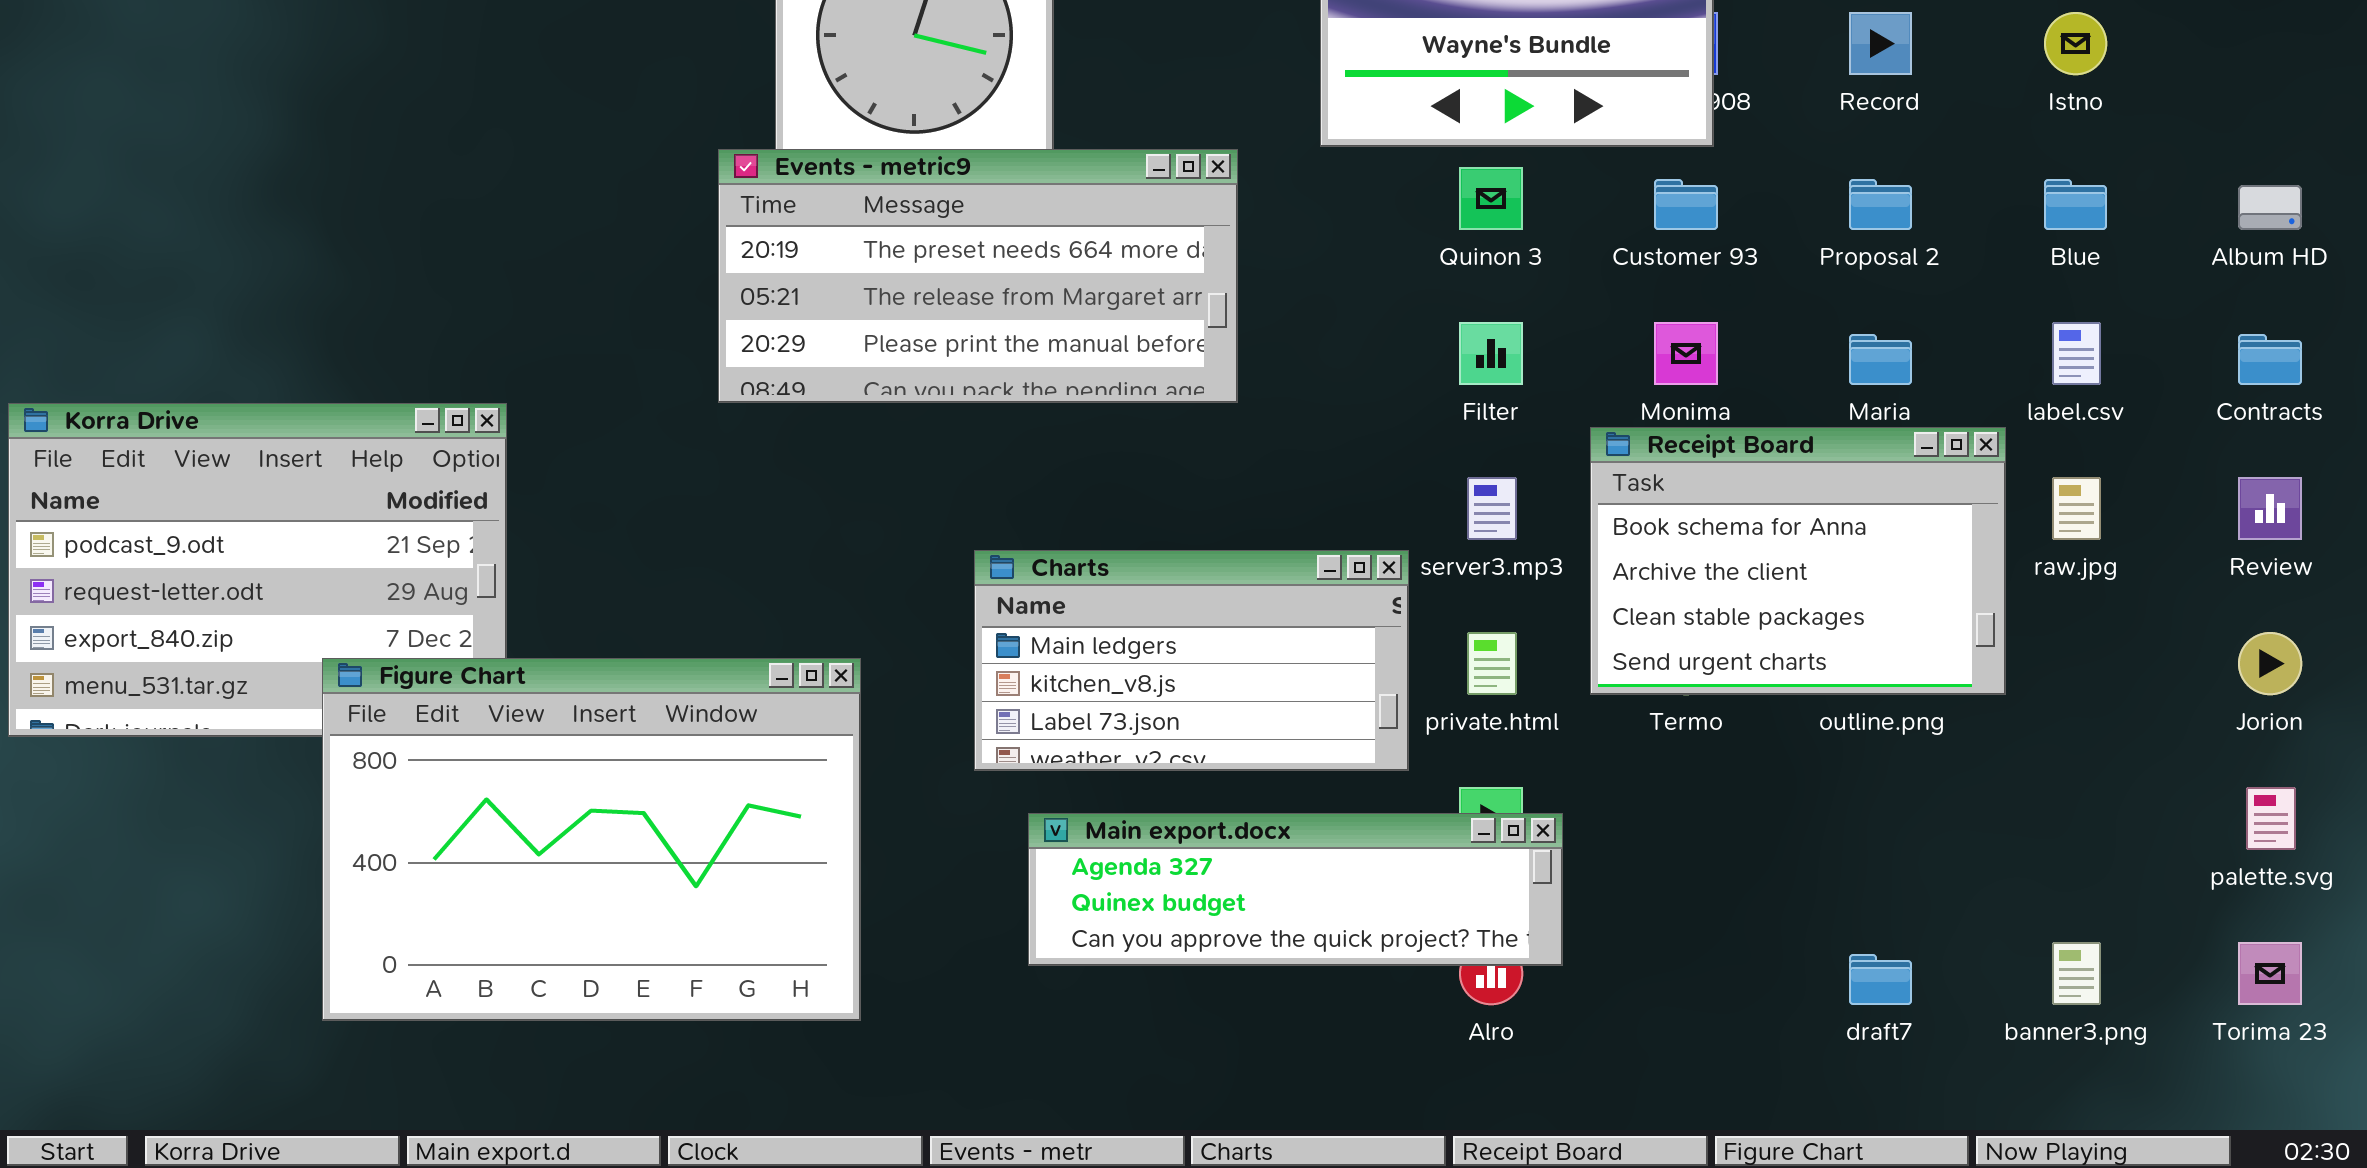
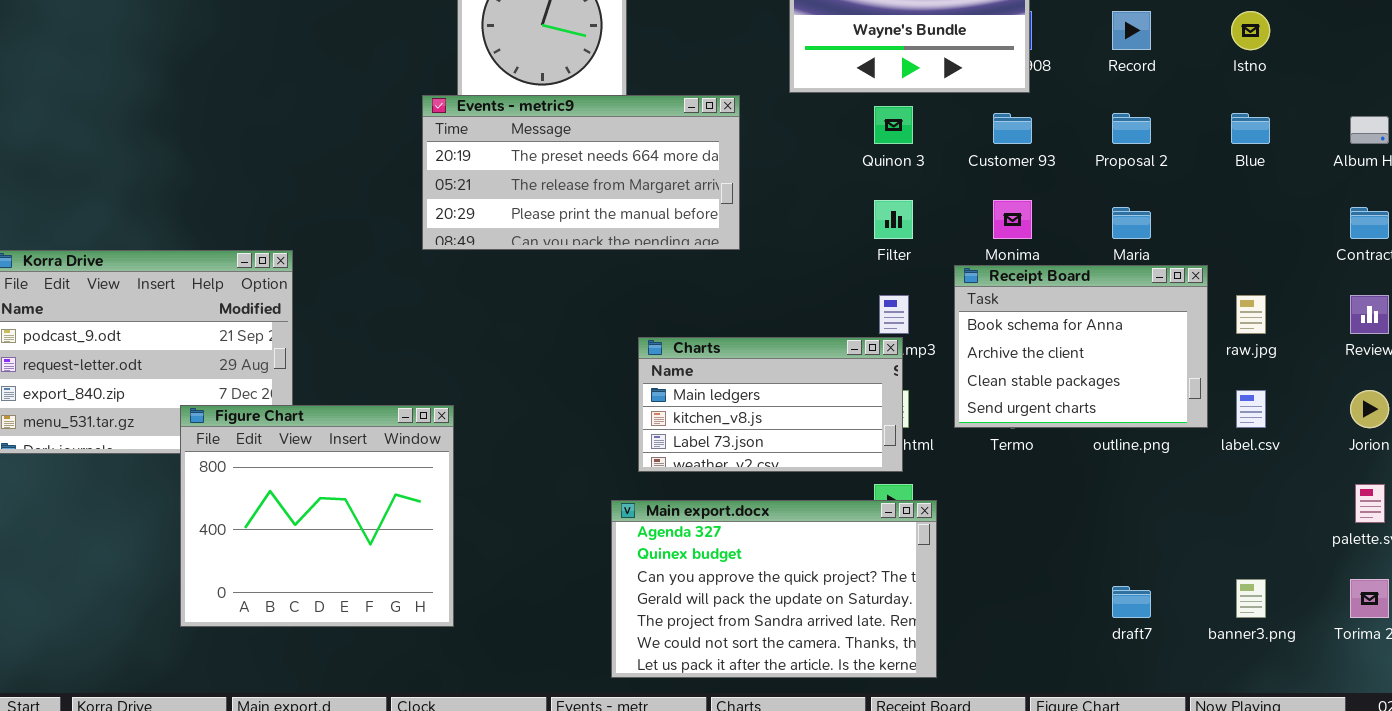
label.csv: [2052,322,2101,385] -> [1236,390,1266,428], moved
Charts: [974,550,1409,771] -> [638,337,903,472], moved
Figure Chart: [322,658,861,1021] -> [180,405,454,627], resized
Main export.docx: [1028,813,1563,966] -> [611,500,937,678], resized

